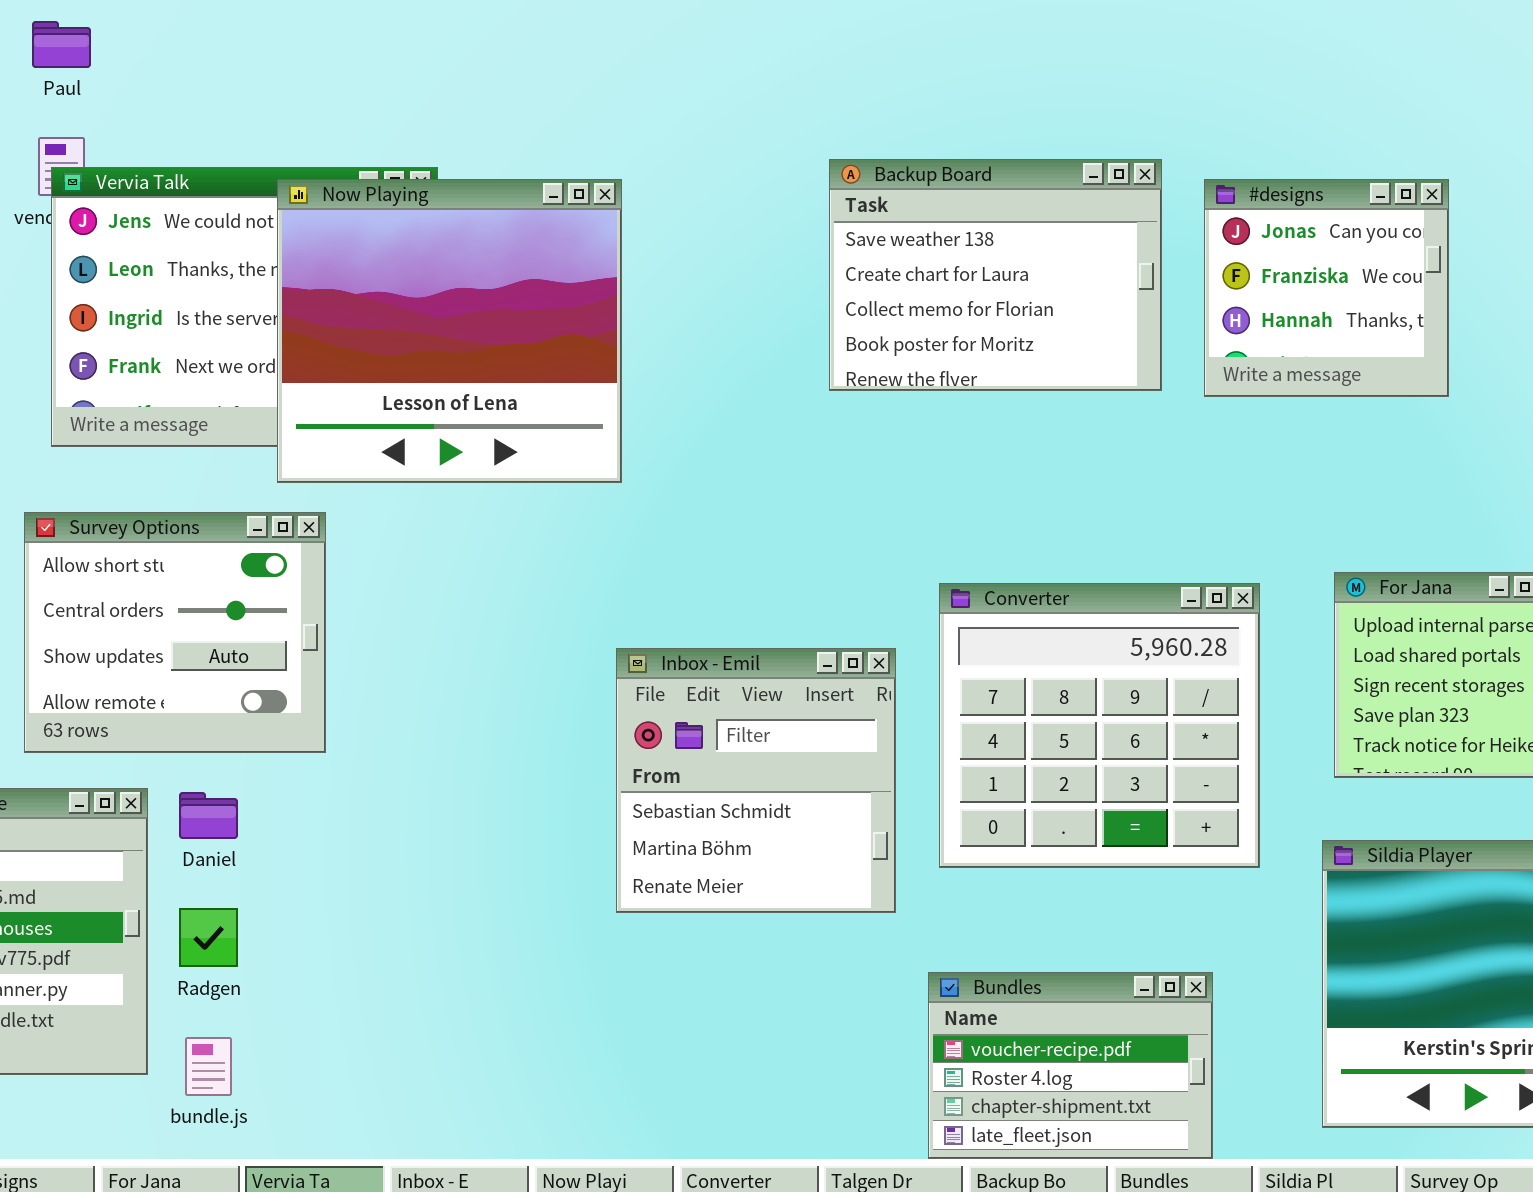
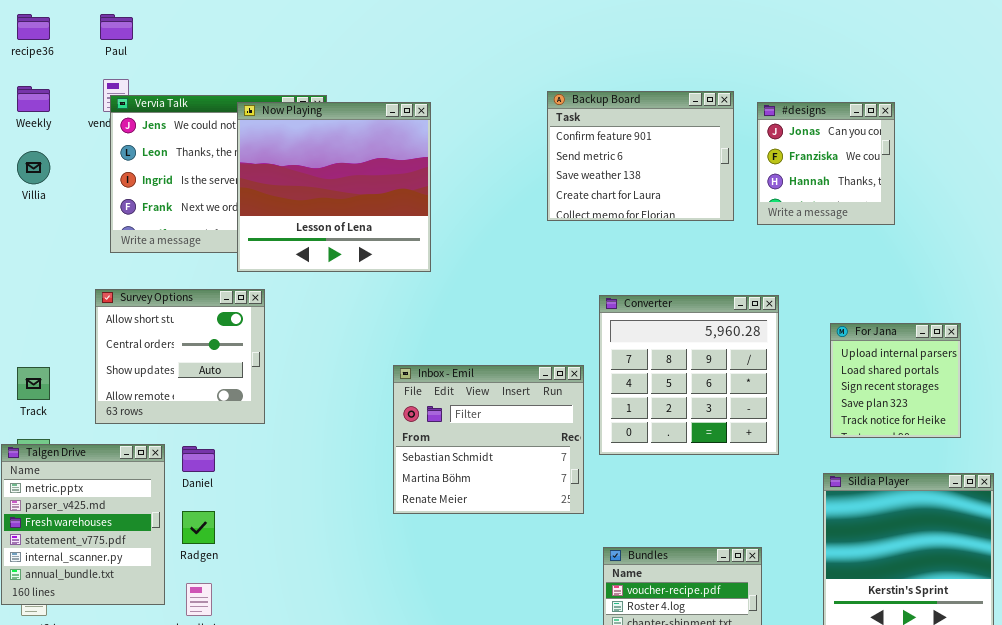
Backup Board: [829,159,1162,391] -> [547,91,734,221], scrolled up 2 rows
Converter: [939,583,1260,868] -> [599,295,779,455], moved
Inbox - Emil: [616,648,896,913] -> [393,365,584,514], resized

